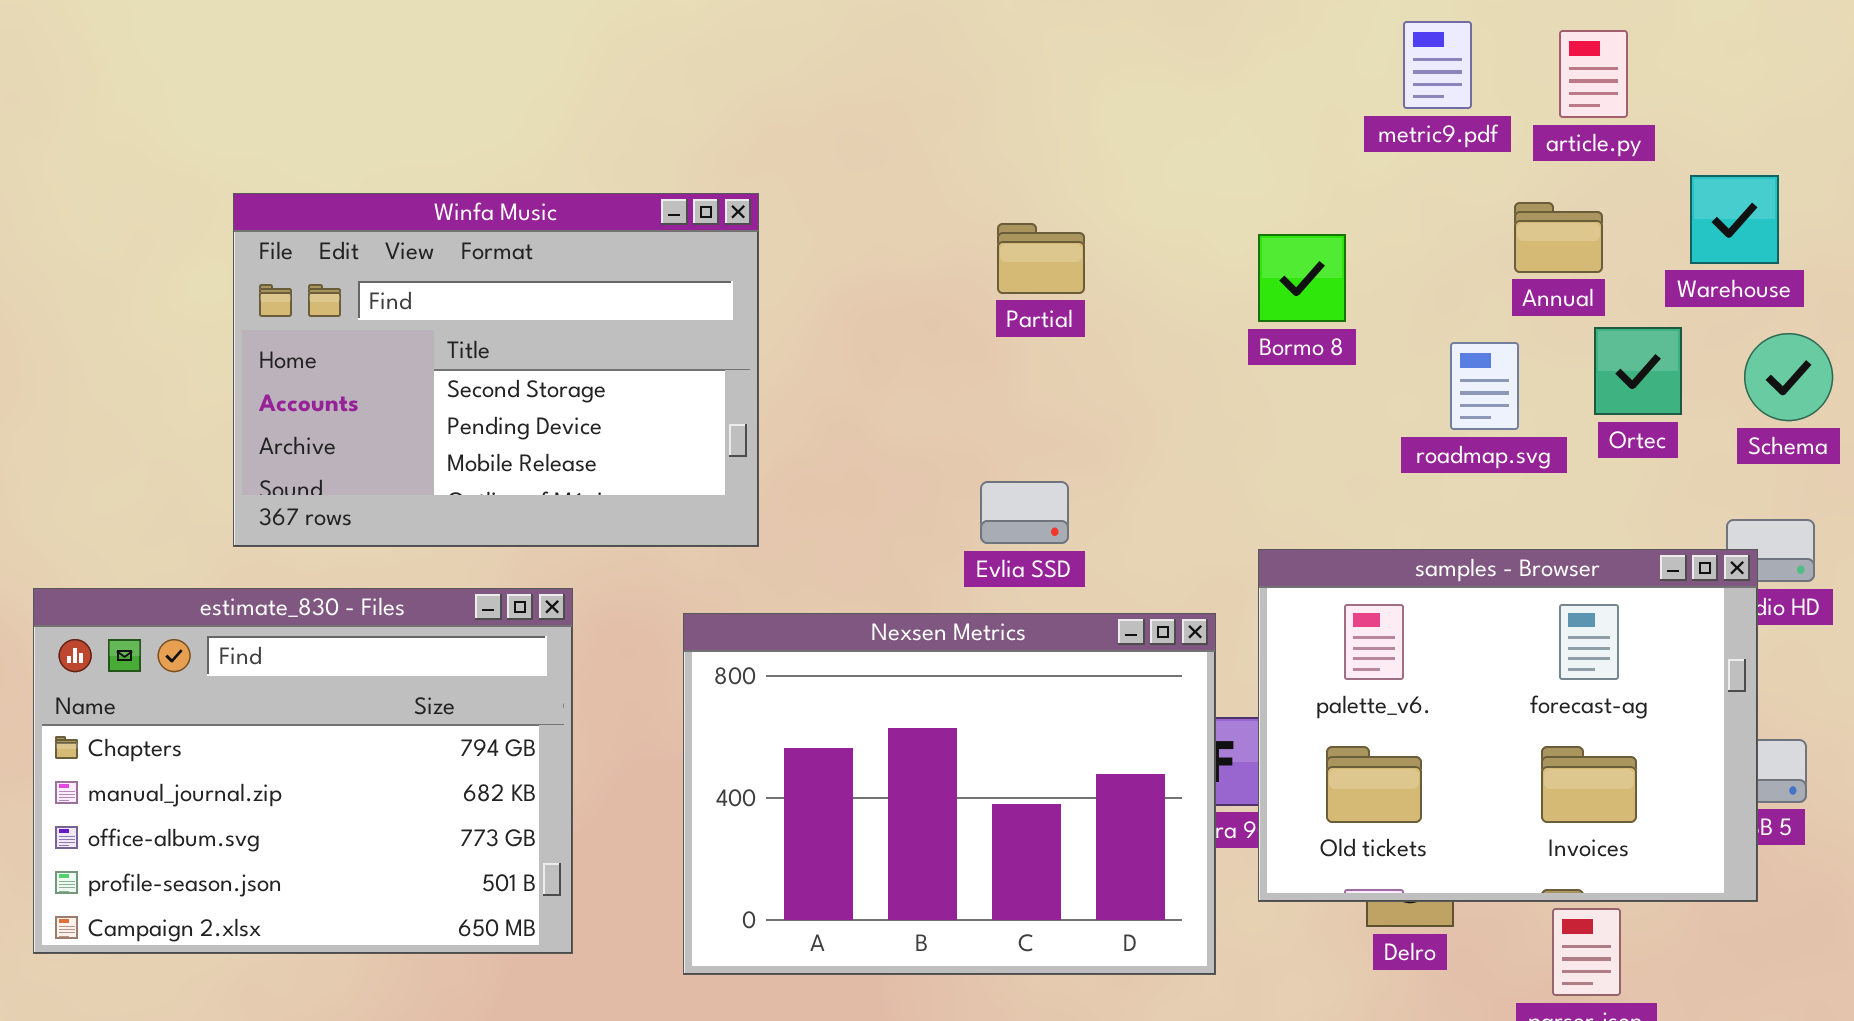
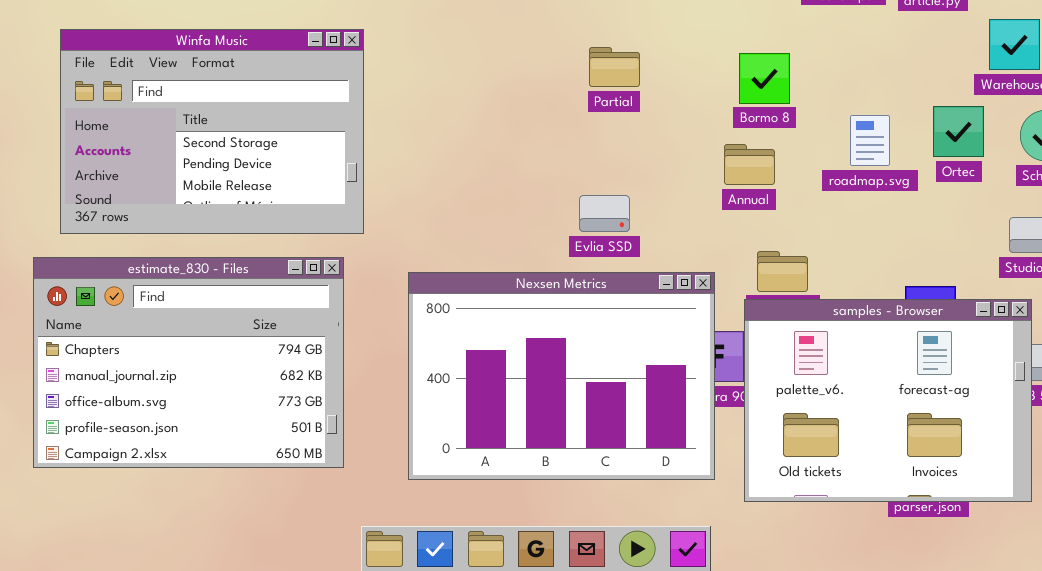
Winfa Music: [233,193,759,547] -> [60,29,364,234], moved
Annual: [1514,202,1603,273] -> [724,144,775,185], moved
samples - Browser: [1258,549,1758,902] -> [744,299,1032,502], moved

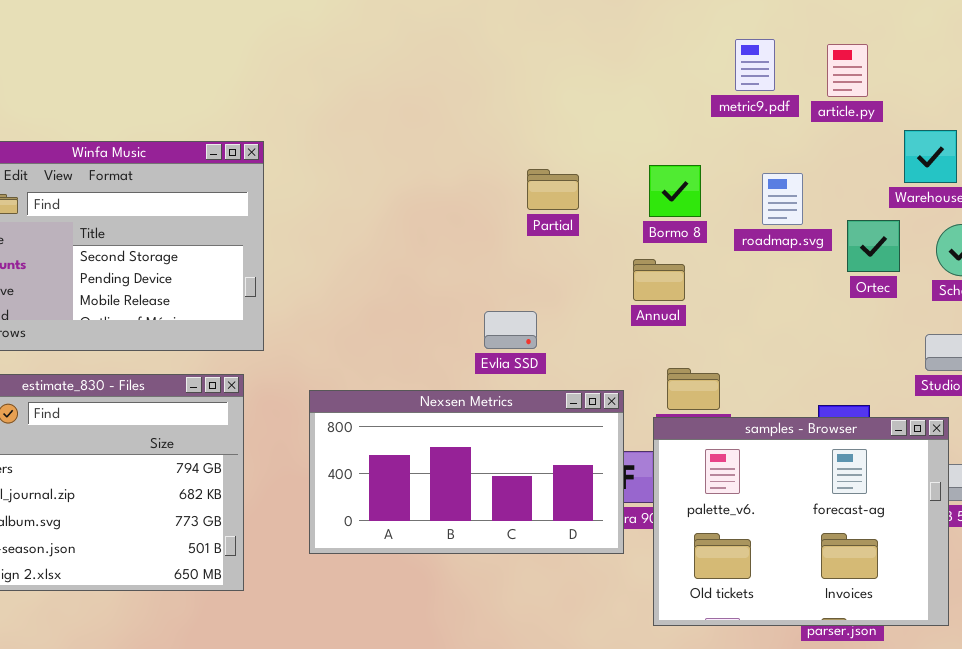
Partial: [589,47,640,87] -> [527,169,579,210], moved
roadmap.svg: [850,115,890,166] -> [762,173,803,225], moved
Nexsen Metrics: [408,272,715,480] -> [309,390,624,554], resized

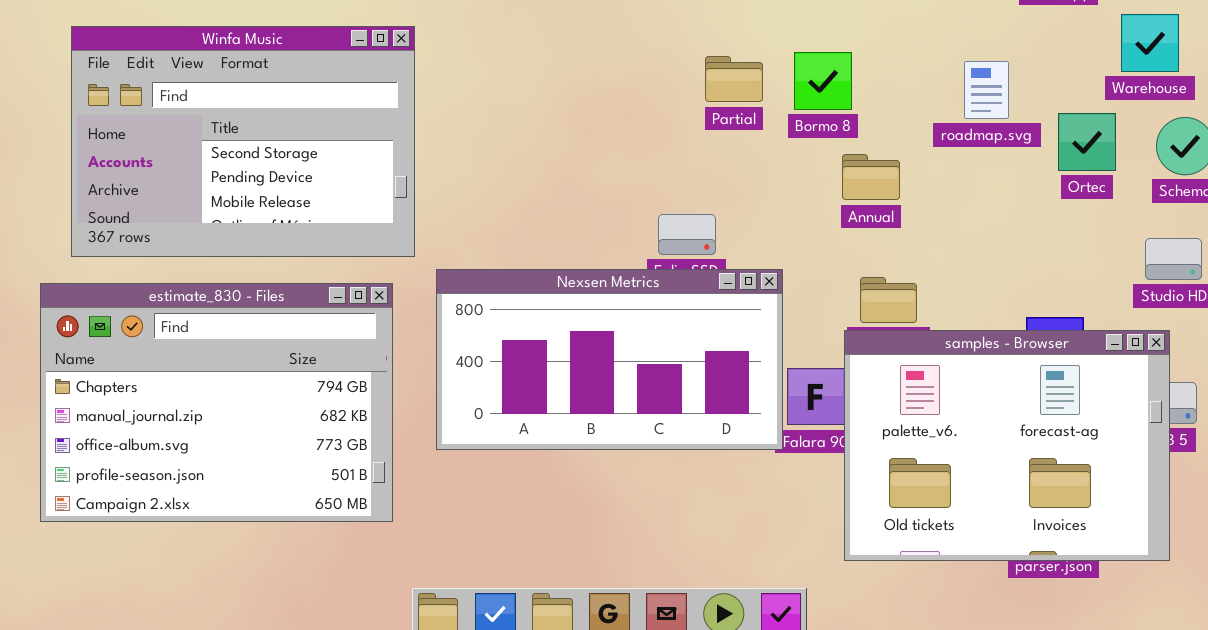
Bormo 8: [649,165,701,217] -> [794,52,852,110], moved
Annual: [633,259,685,301] -> [842,154,900,200], moved
Nexsen Metrics: [309,390,624,554] -> [436,269,783,450], moved

